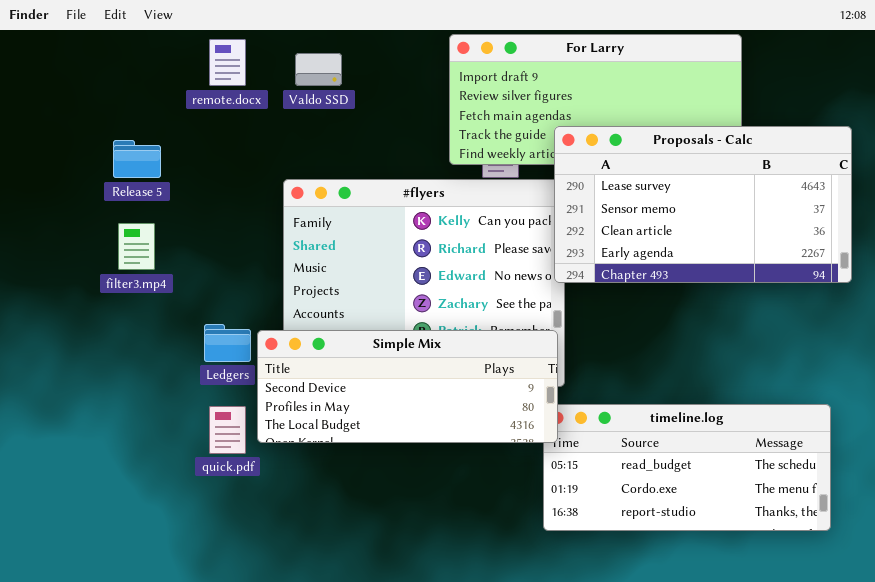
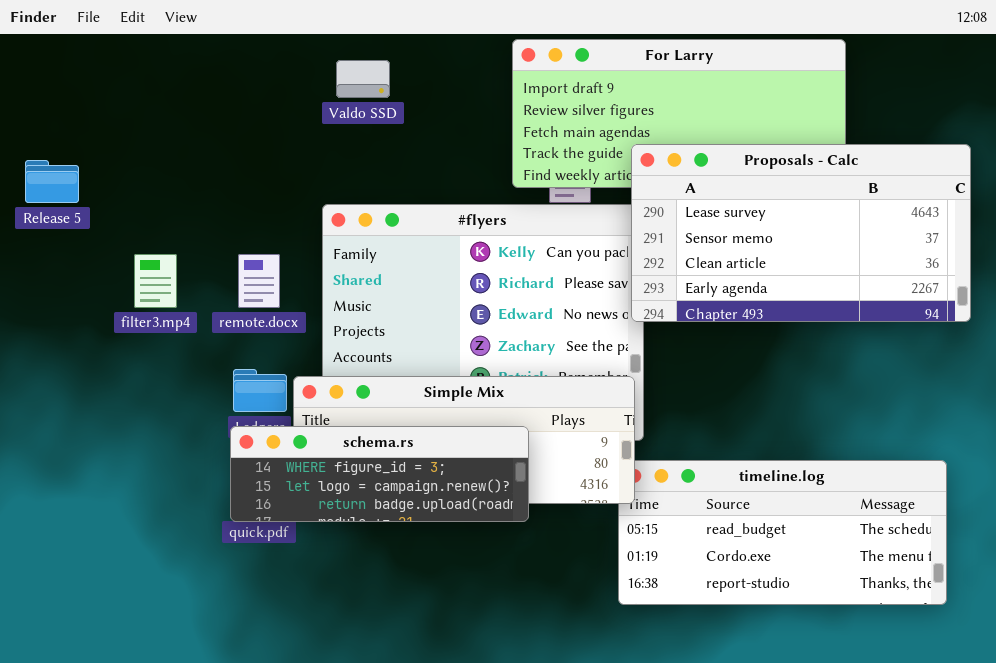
remote.docx: [209,39,246,86] -> [238,254,280,308], moved
Release 5: [113,140,161,178] -> [25,160,79,203], moved
schema.rs: none -> [230,426,529,522], opened

